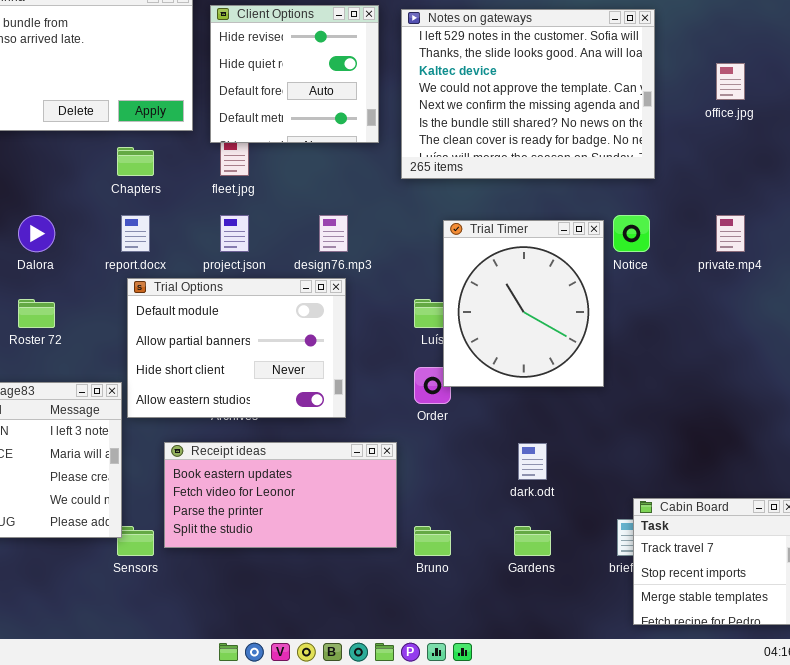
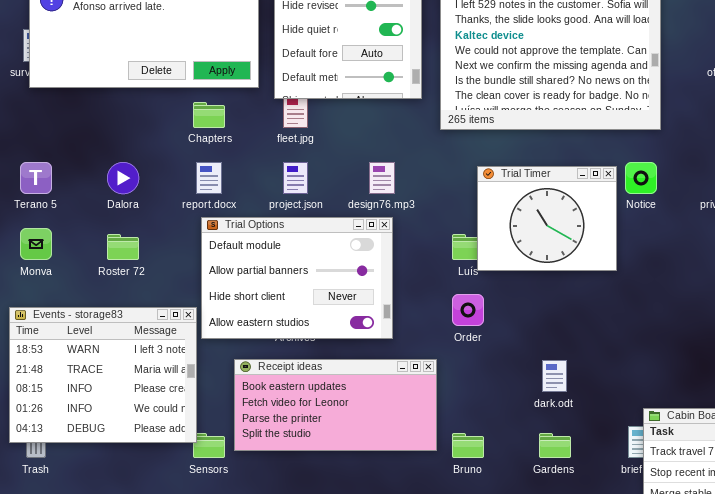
Trial Timer: [443,220,604,387] -> [477,166,617,271], resized

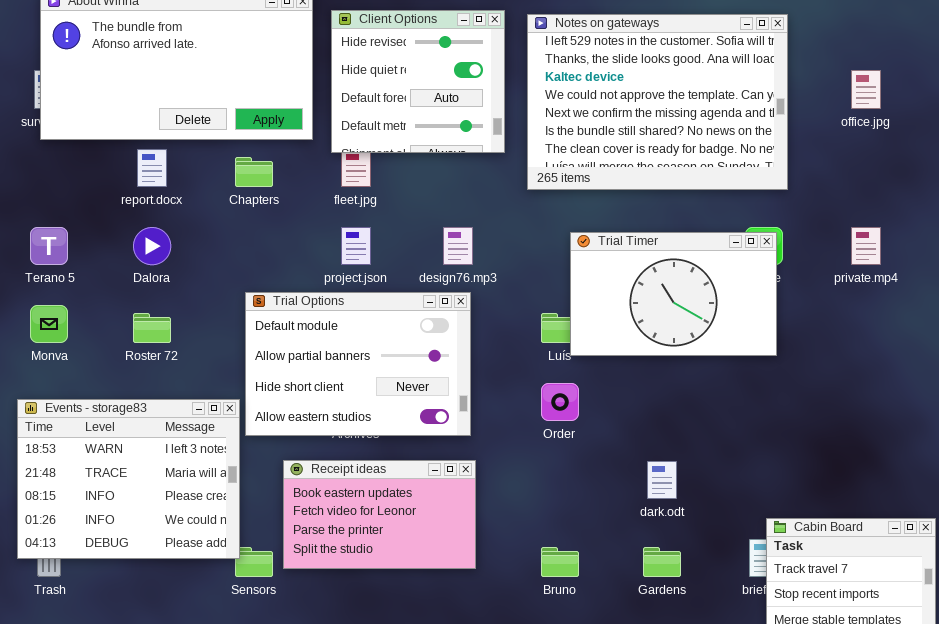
report.docx: [196,162,222,194] -> [137,149,167,187], moved
Trial Timer: [477,166,617,271] -> [570,232,777,356], resized
Receipt ideas: [234,359,437,451] -> [283,460,476,569], resized

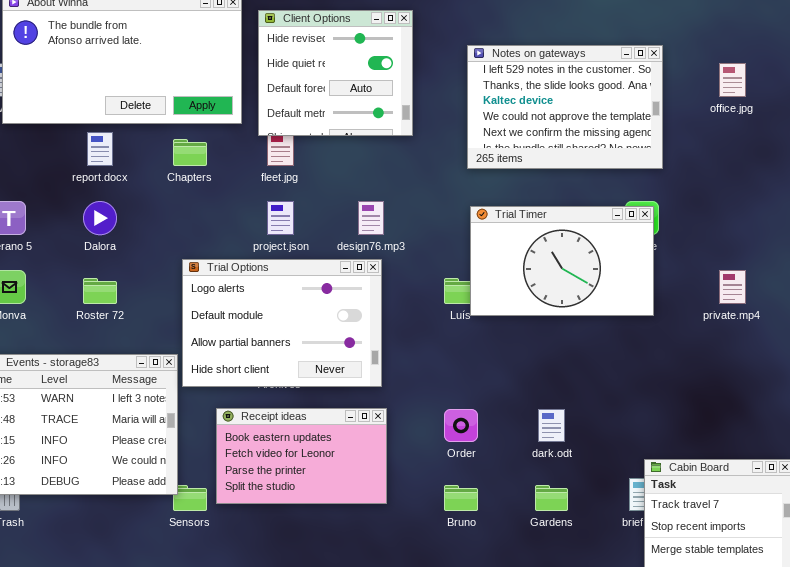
Notes on gateways: [527,14,788,190] -> [467,45,663,169], resized
private.mp4: [851,227,881,265] -> [719,270,746,304], moved
Trial Options: [245,292,471,436] -> [182,259,382,387], scrolled up 1 row
Order: [541,383,579,421] -> [444,409,478,442], moved

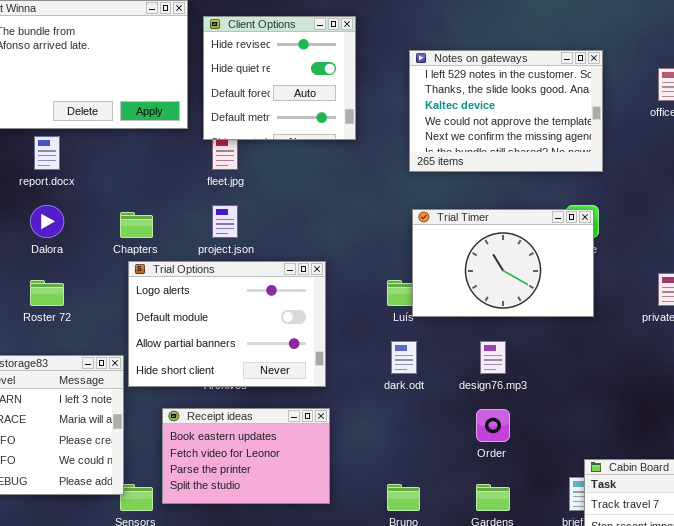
Chapters: [173,139,207,166] -> [120,212,153,238], moved
design76.mp3: [358,201,384,235] -> [480,341,506,374], moved
Order: [444,409,478,442] -> [476,409,510,442], moved
dark.odt: [538,409,565,442] -> [391,341,417,374], moved

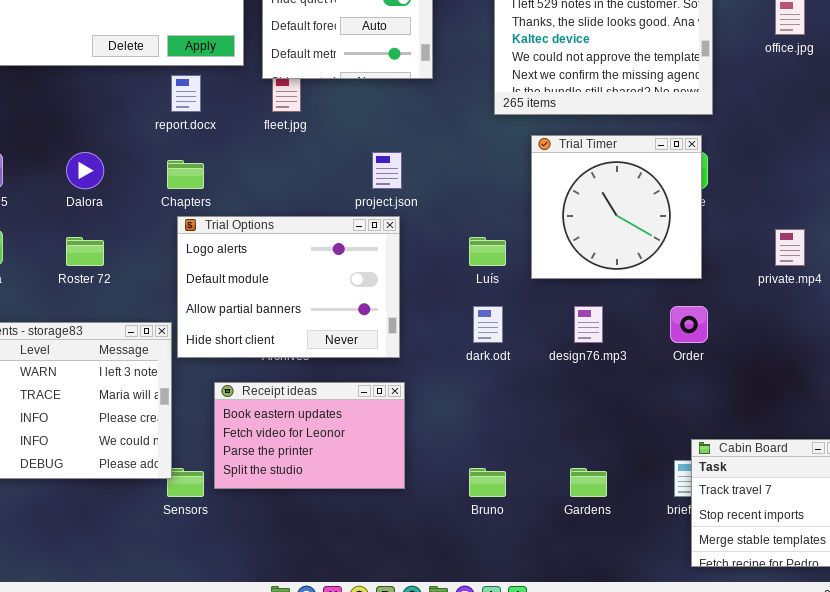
report.docx: [34,136,60,170] -> [171,75,201,112], moved
project.json: [212,205,238,238] -> [372,152,402,189], moved
Trial Timer: [412,209,594,317] -> [531,135,702,279], resized
Order: [476,409,510,442] -> [670,306,708,343], moved

